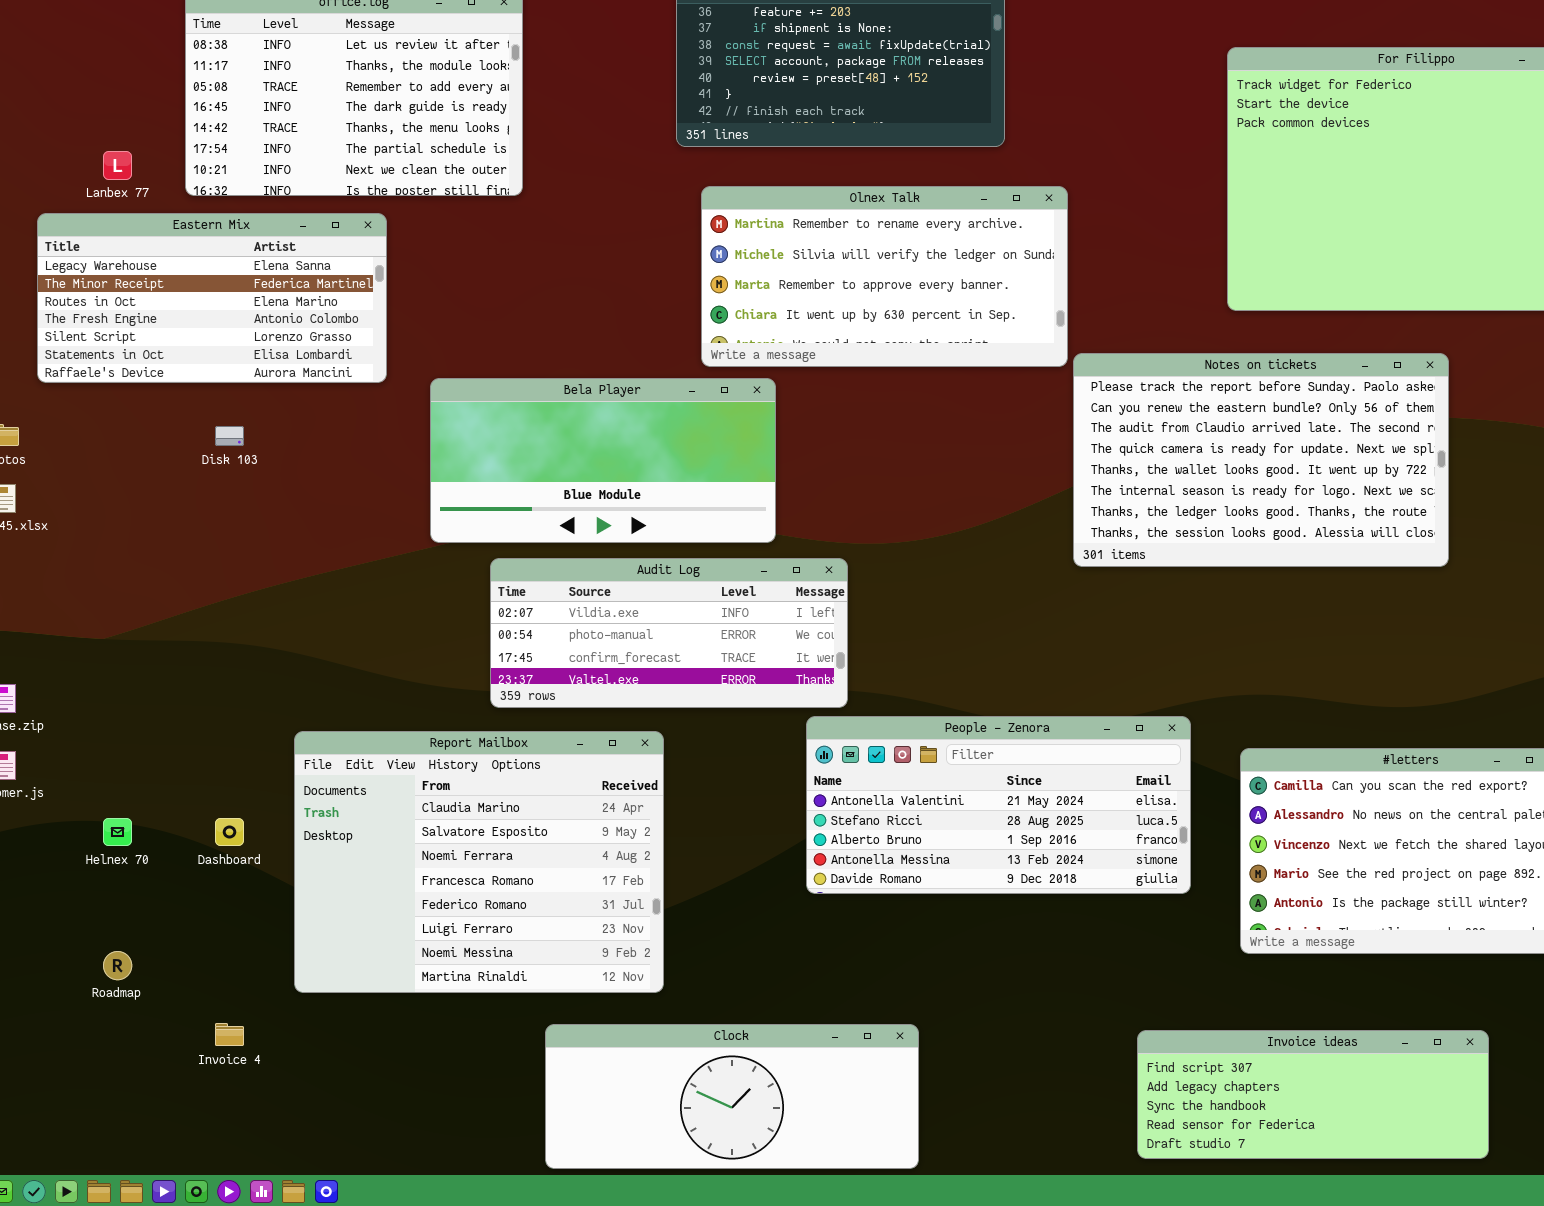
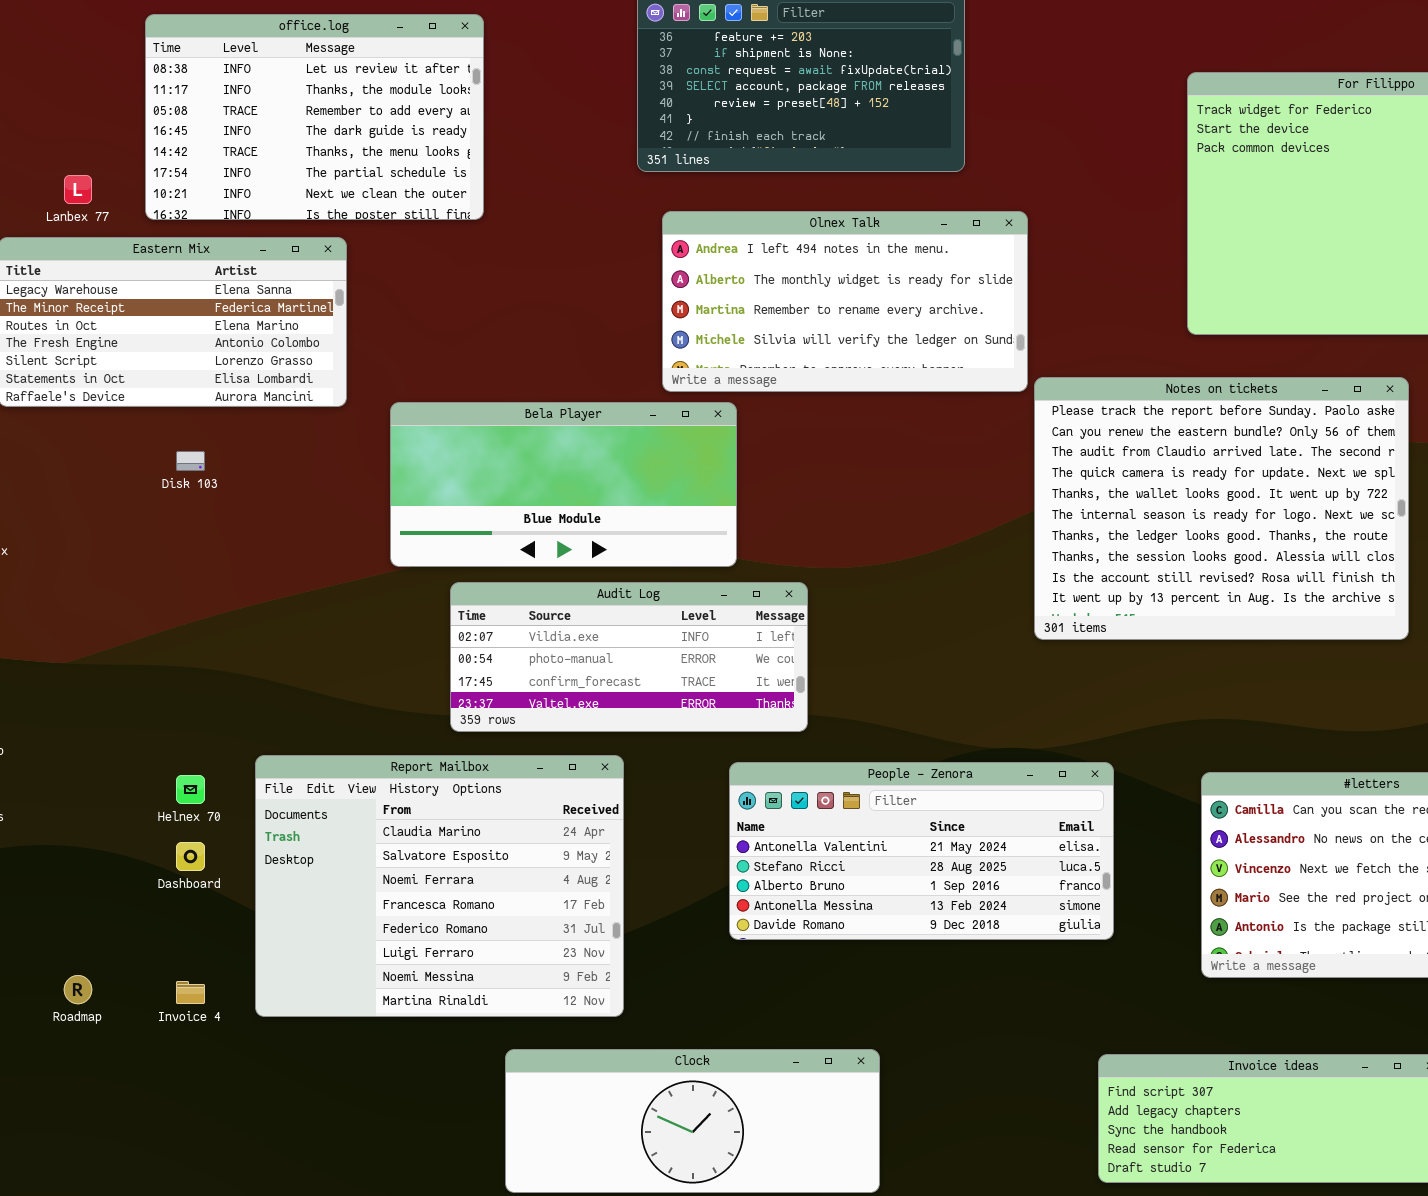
Olnex Talk: [701,186,1068,367] -> [662,211,1028,392], scrolled up 2 rows
Notes on tickets: [1073,353,1449,567] -> [1034,377,1409,640], resized
People - Zenora: [806,716,1191,894] -> [729,762,1114,940], moved
Helnex 70: [103,818,132,846] -> [176,775,205,804], moved
Invoice 4: [215,1023,244,1046] -> [176,981,205,1004], moved

